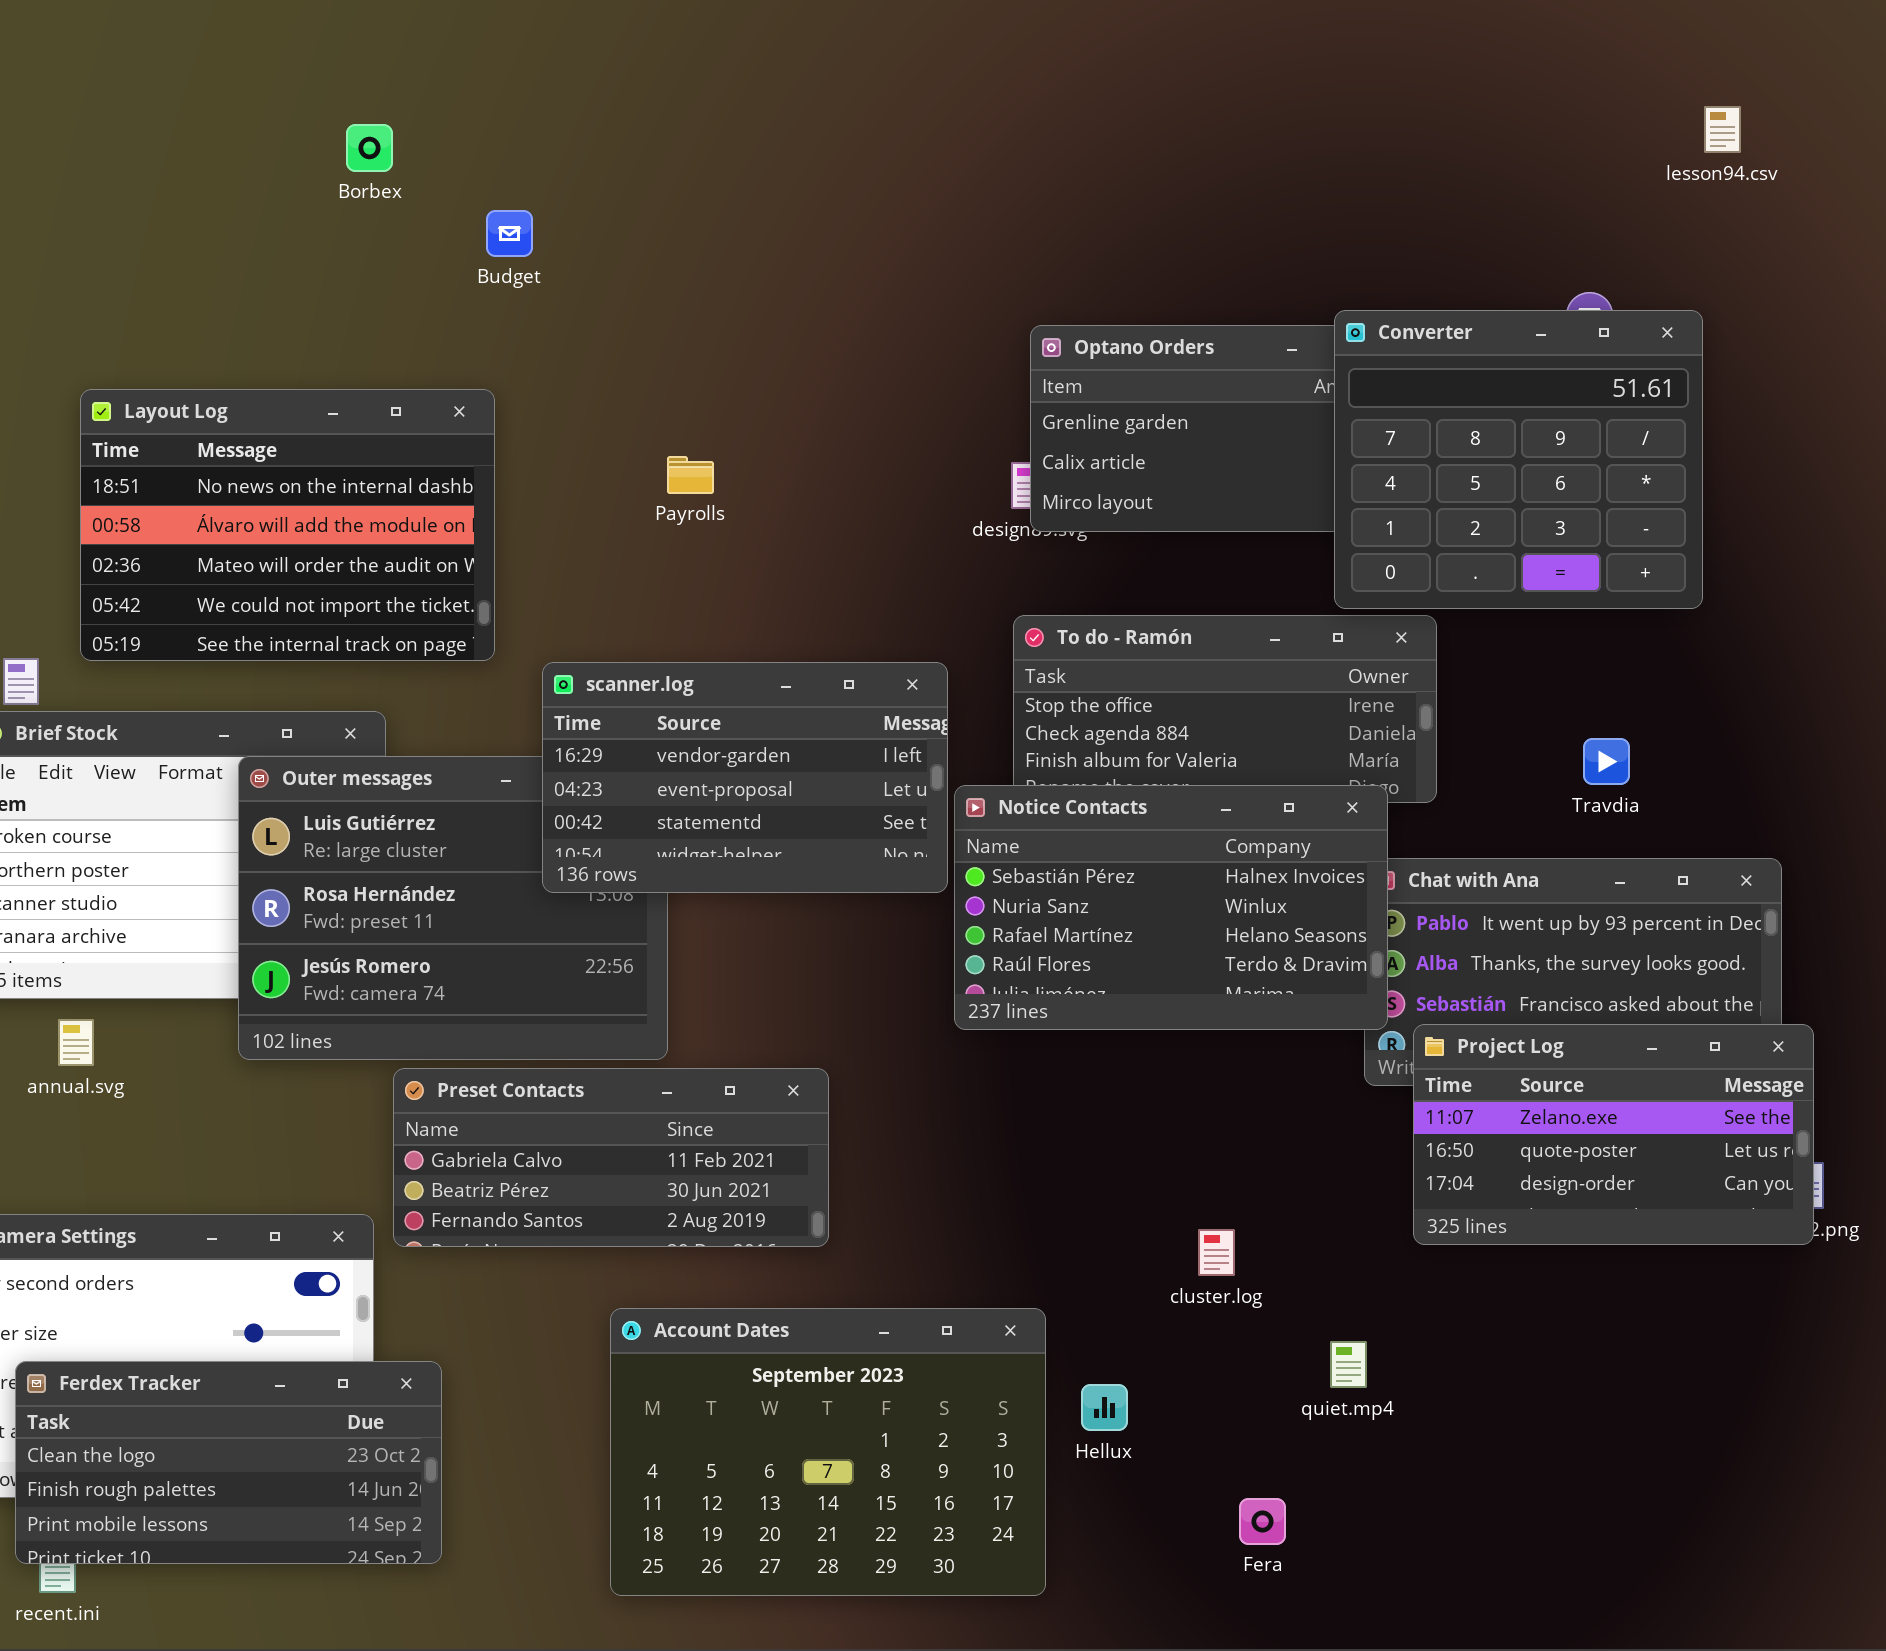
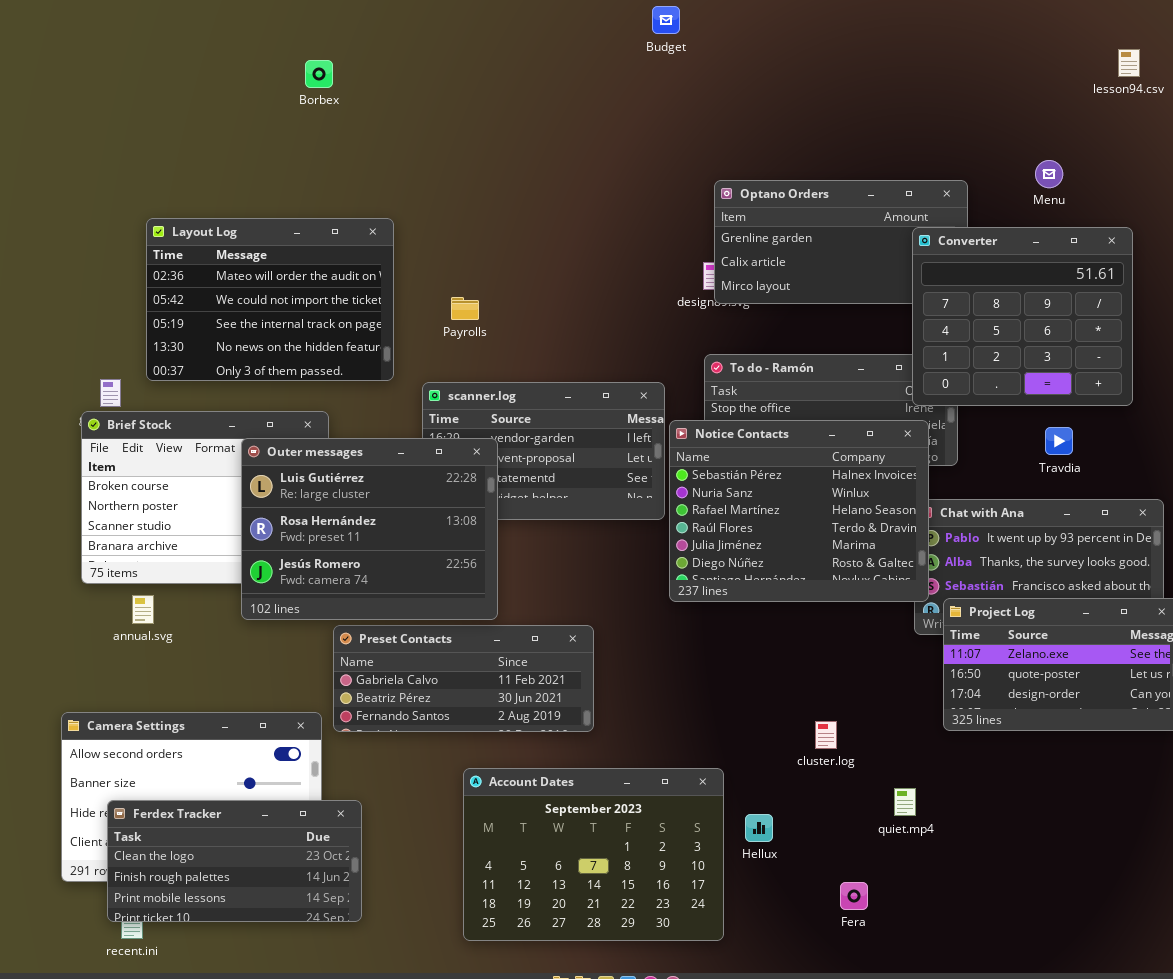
Budget: [486,210,533,257] -> [652,6,680,34], moved
Converter: [1334,310,1703,609] -> [912,227,1133,406], moved
Layout Log: [80,389,495,661] -> [146,218,394,381], scrolled down 2 rows
Payrolls: [667,456,714,494] -> [451,297,479,320], moved
Outer messages: [238,756,668,1060] -> [241,438,498,620], raised
Notice Contacts: [954,785,1388,1030] -> [669,420,929,602], resized

